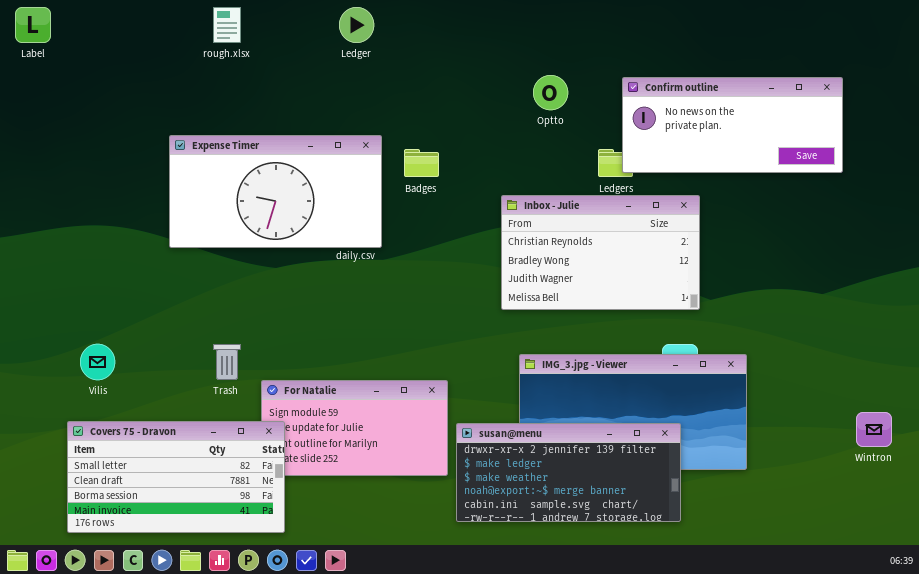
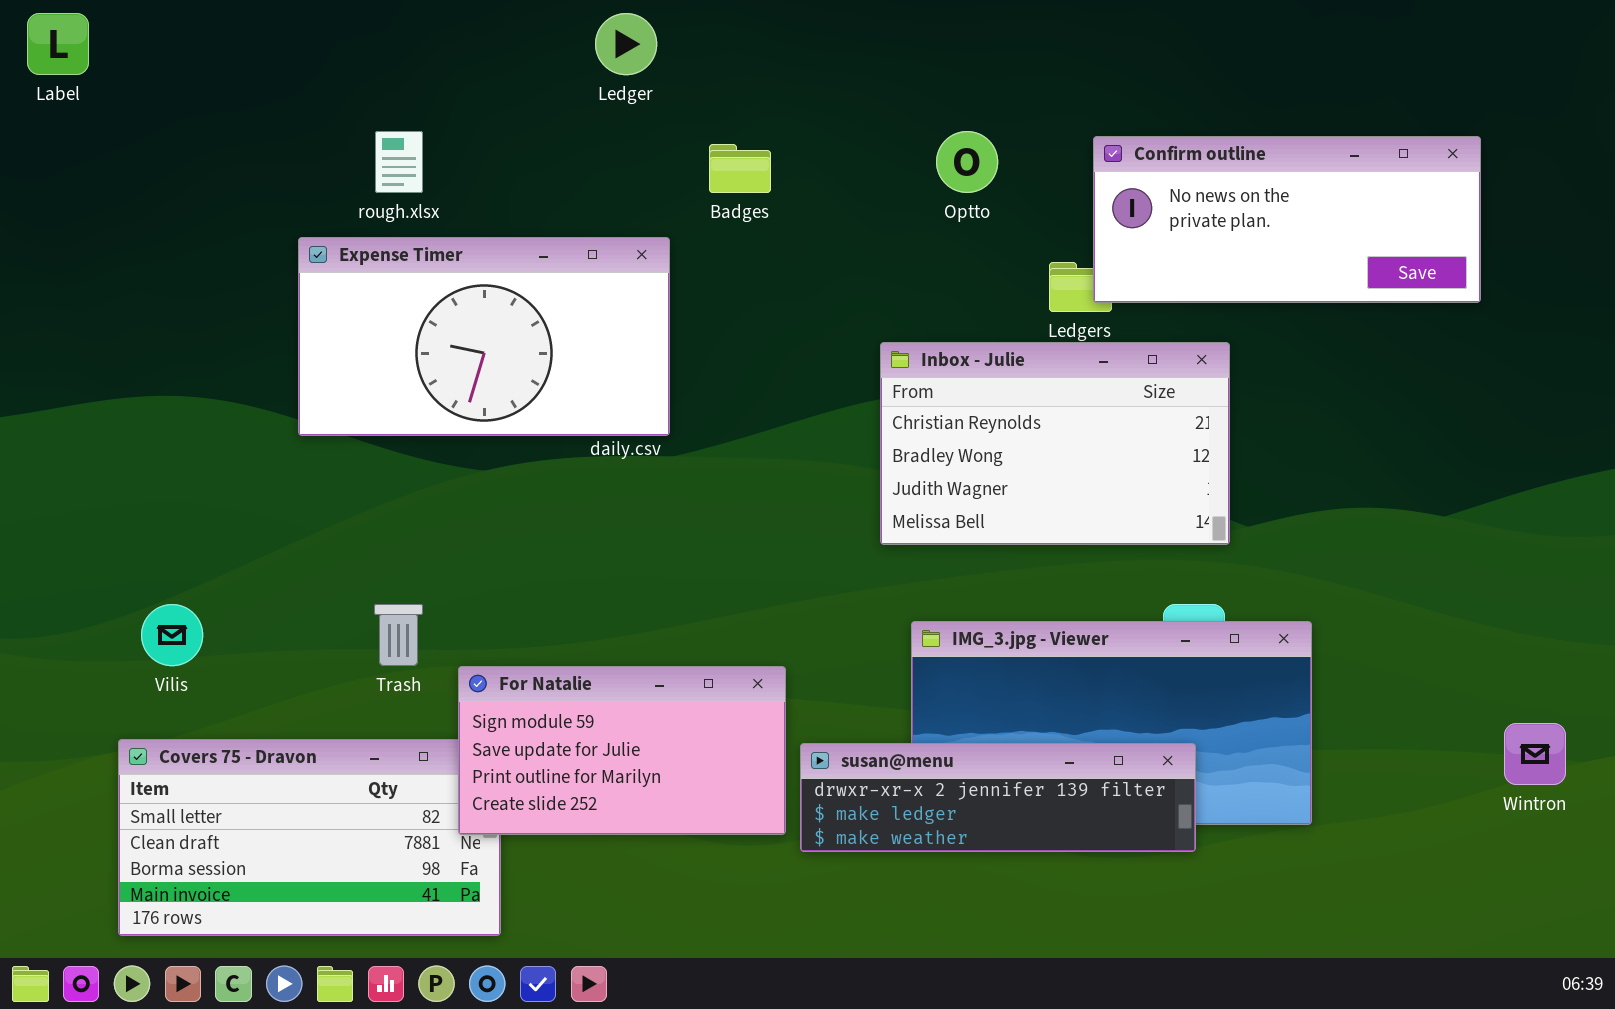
rough.xlsx: [213,7,241,43] -> [375,131,423,193], moved
Badges: [404,149,439,177] -> [709,144,771,193], moved
For Natalie: [261,380,448,476] -> [458,666,786,835], raised
susan@menu: [456,423,681,522] -> [800,743,1196,852], resized

